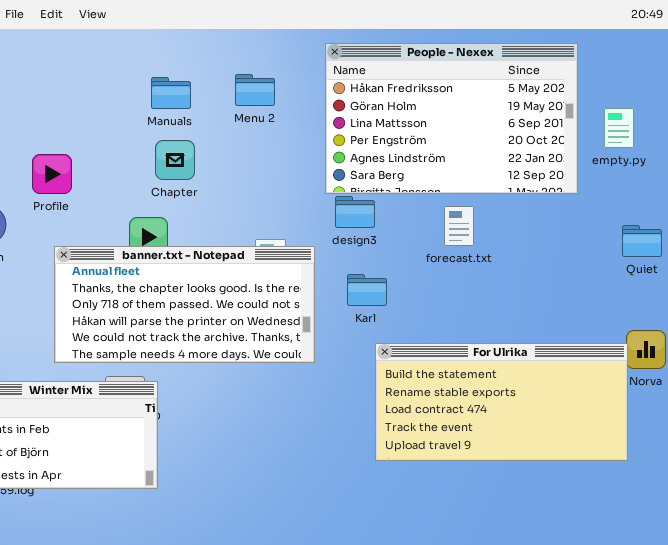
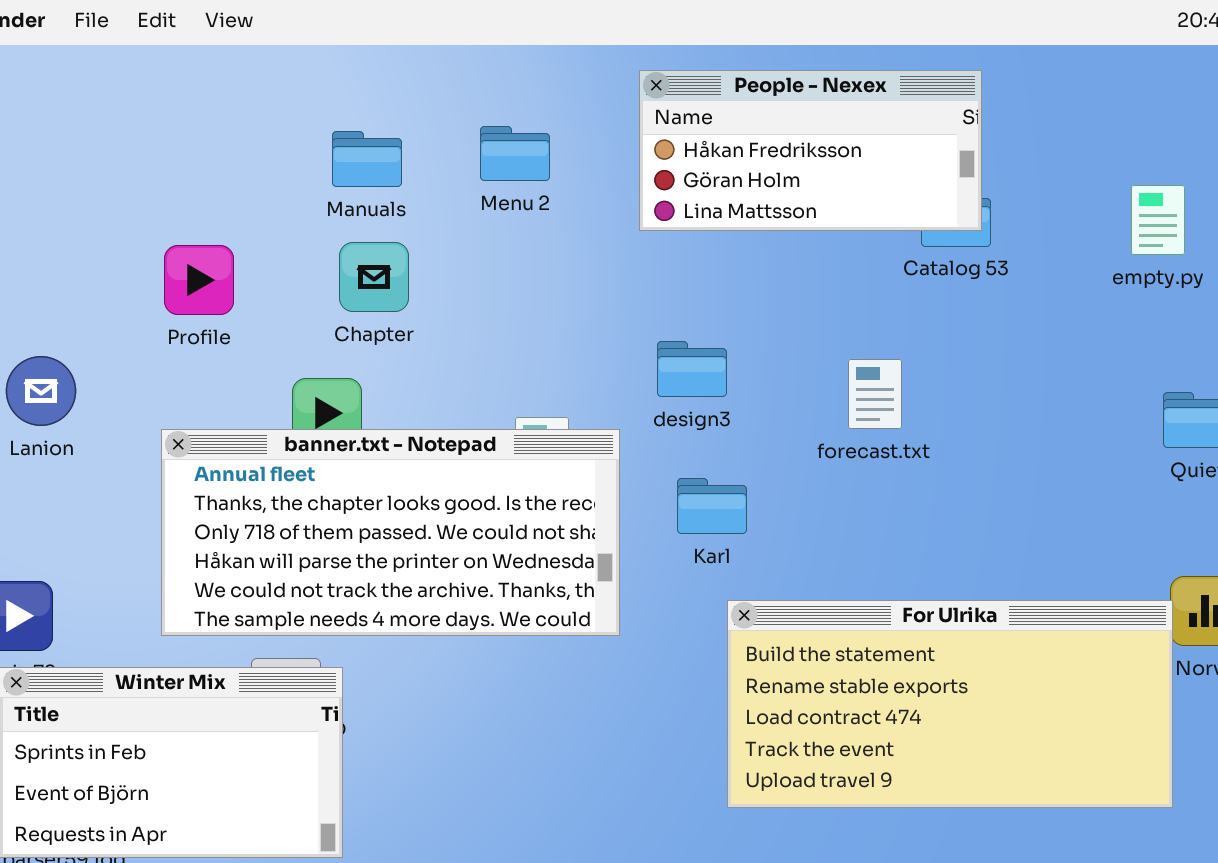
People - Nexex: [325,43,578,194] -> [639,70,982,231], resized
Profile: [32,154,72,194] -> [164,245,234,315], moved

